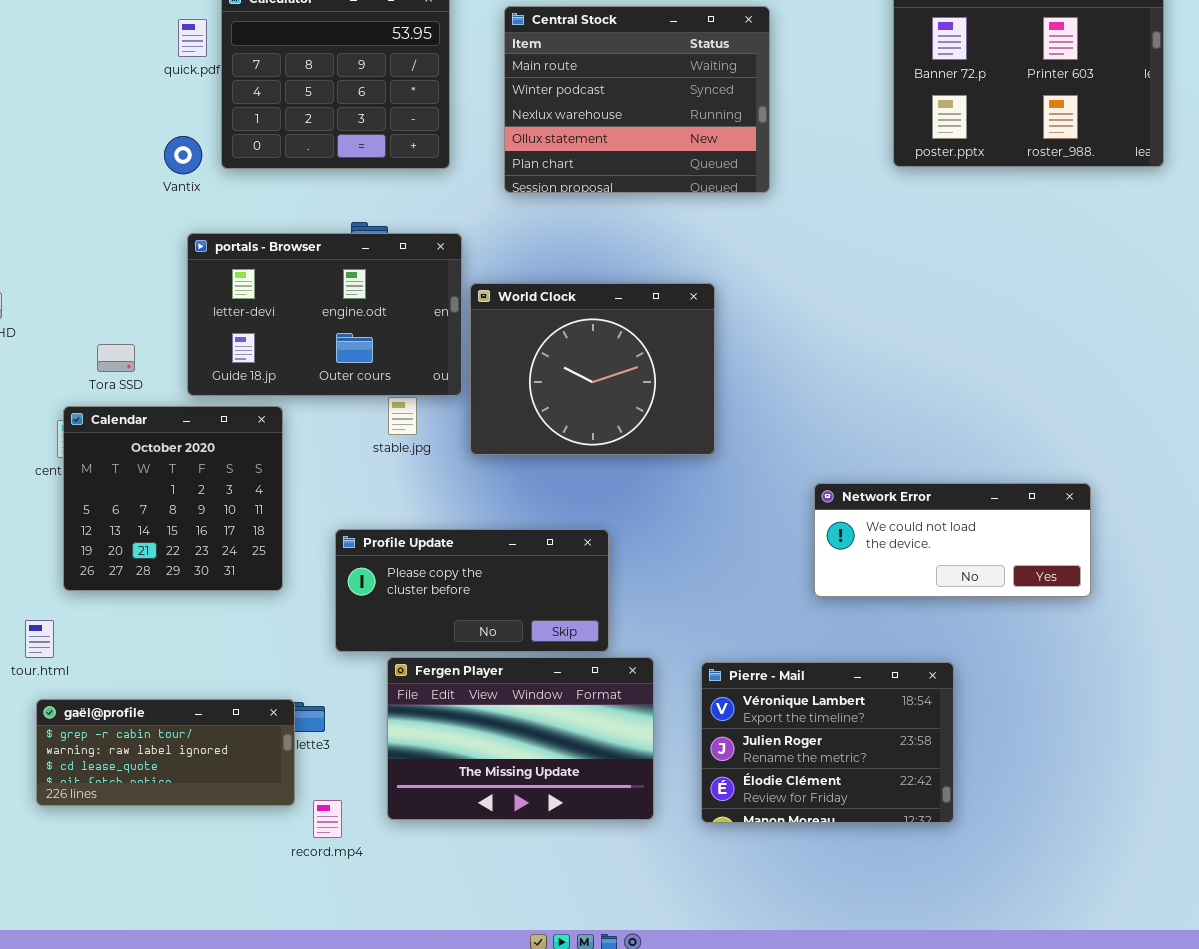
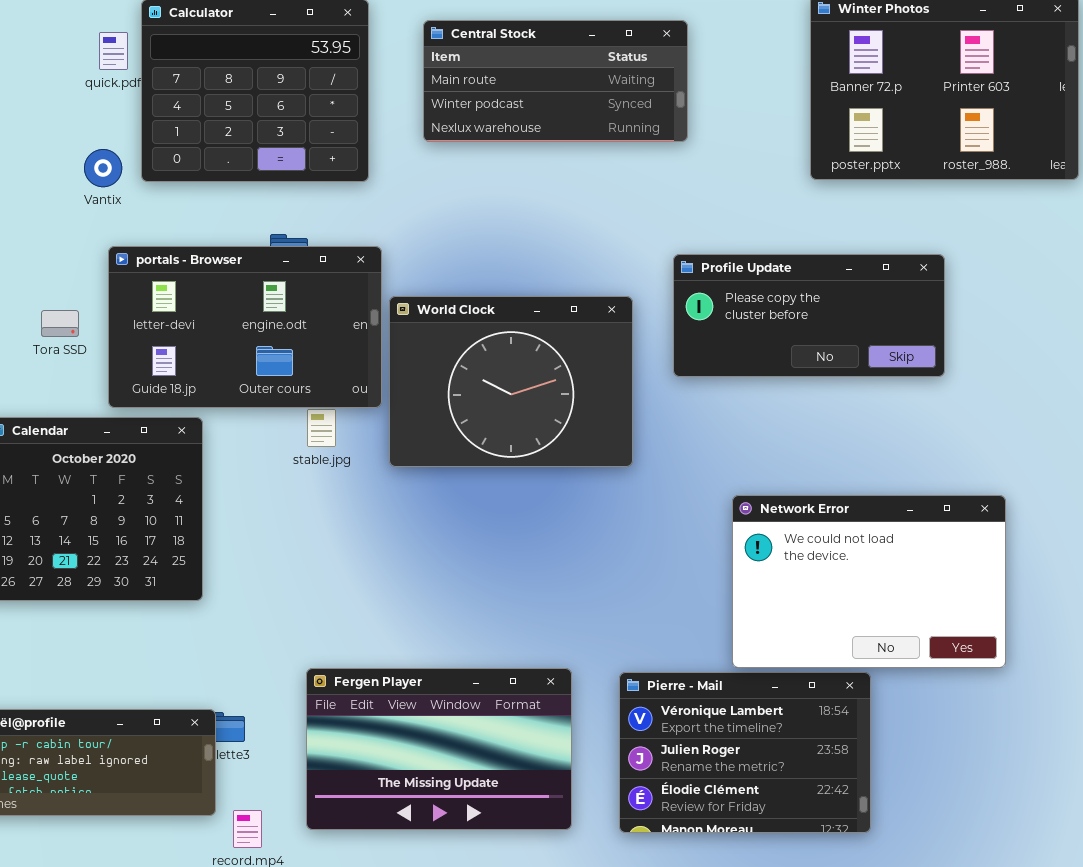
Central Stock: [504,6,770,193] -> [423,20,688,142], resized
Tora SSD: [97,344,135,372] -> [41,310,79,337], moved
Network Error: [814,483,1091,597] -> [732,495,1006,668], resized
Profile Update: [335,529,609,652] -> [673,254,945,377], moved

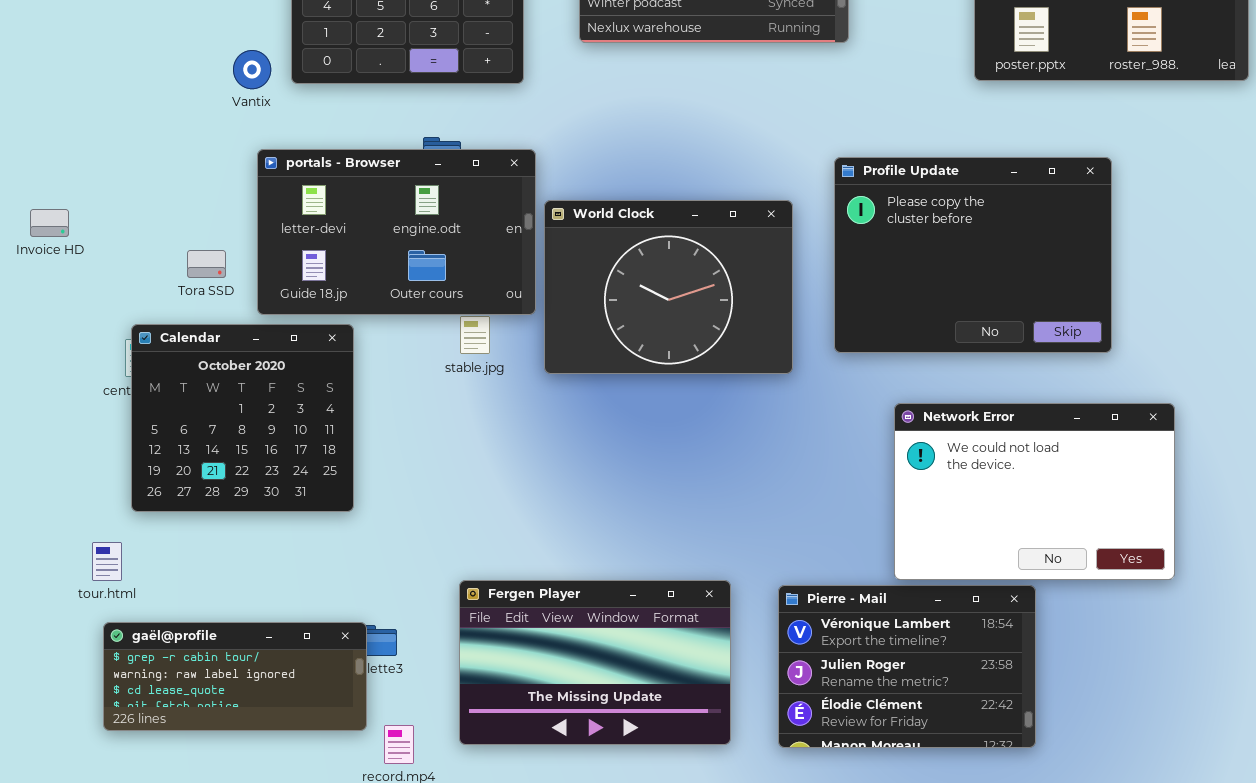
Profile Update: [673,254,945,377] -> [834,157,1112,353], resized
Tora SSD: [41,310,79,337] -> [187,250,226,278], moved

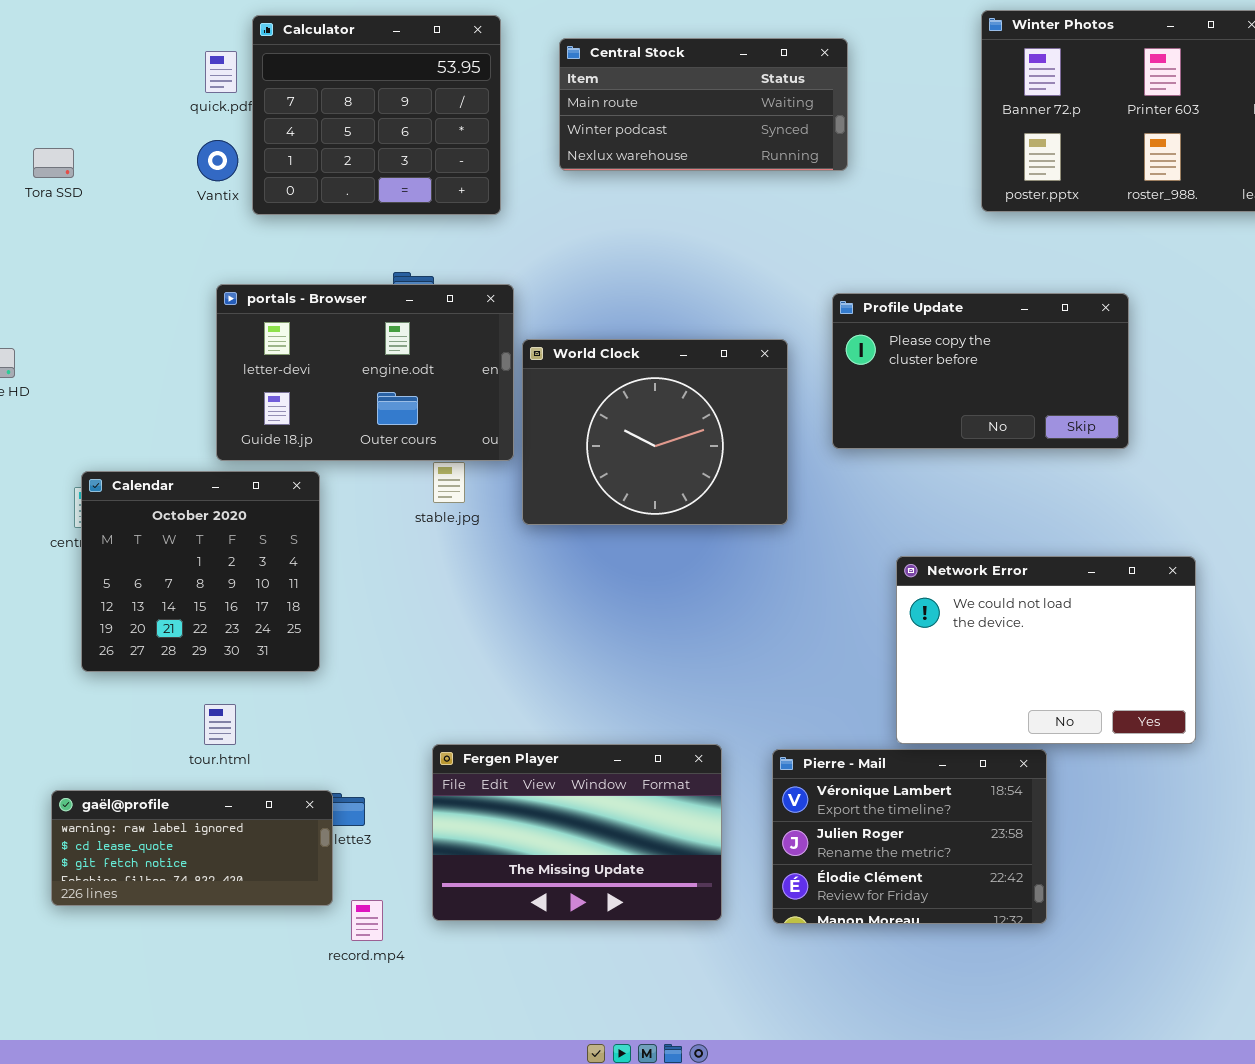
Vantix: [233,50,271,89] -> [197,140,238,181], moved
Profile Update: [834,157,1112,353] -> [832,293,1129,449], resized
Tora SSD: [187,250,226,278] -> [33,148,74,178], moved
tour.html: [92,542,122,581] -> [204,704,236,745], moved
gaël@profile: [103,622,367,731] -> [51,790,333,906], scrolled down 1 row

